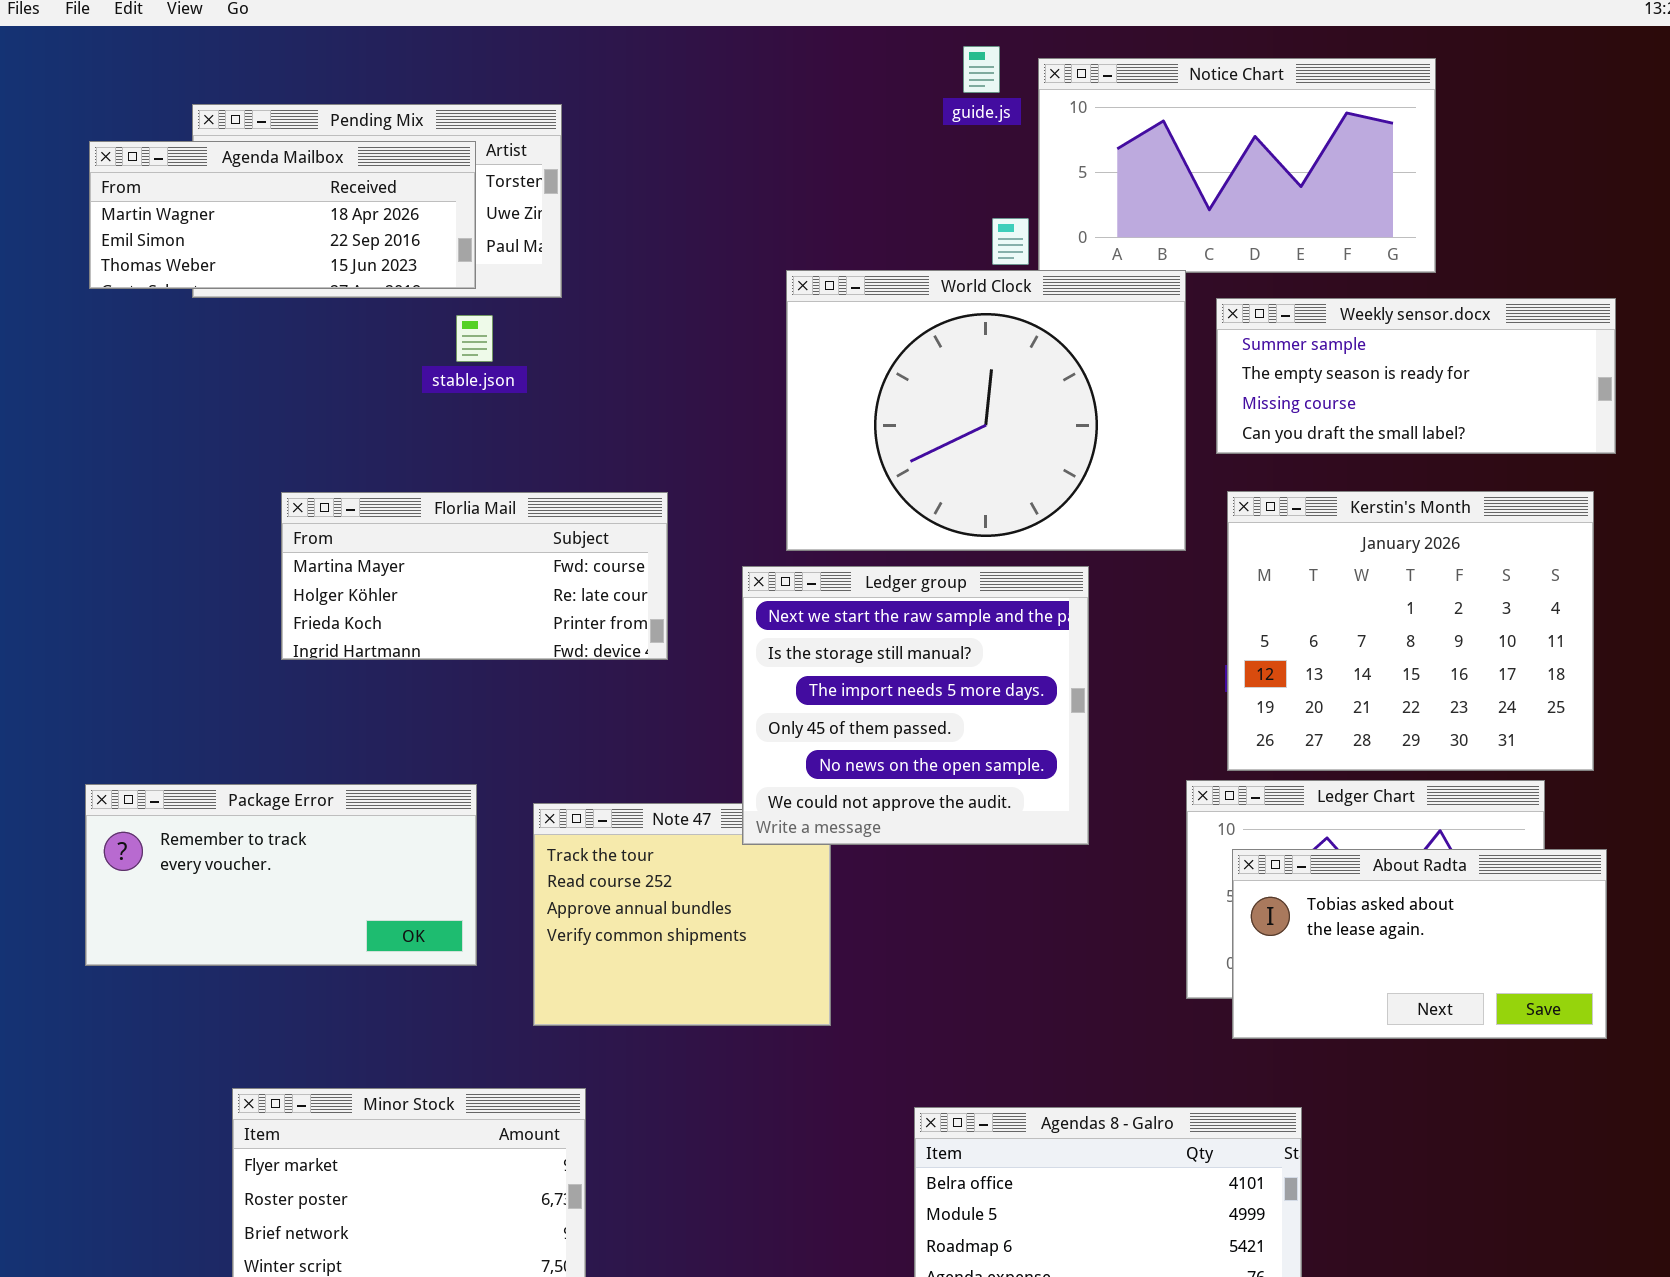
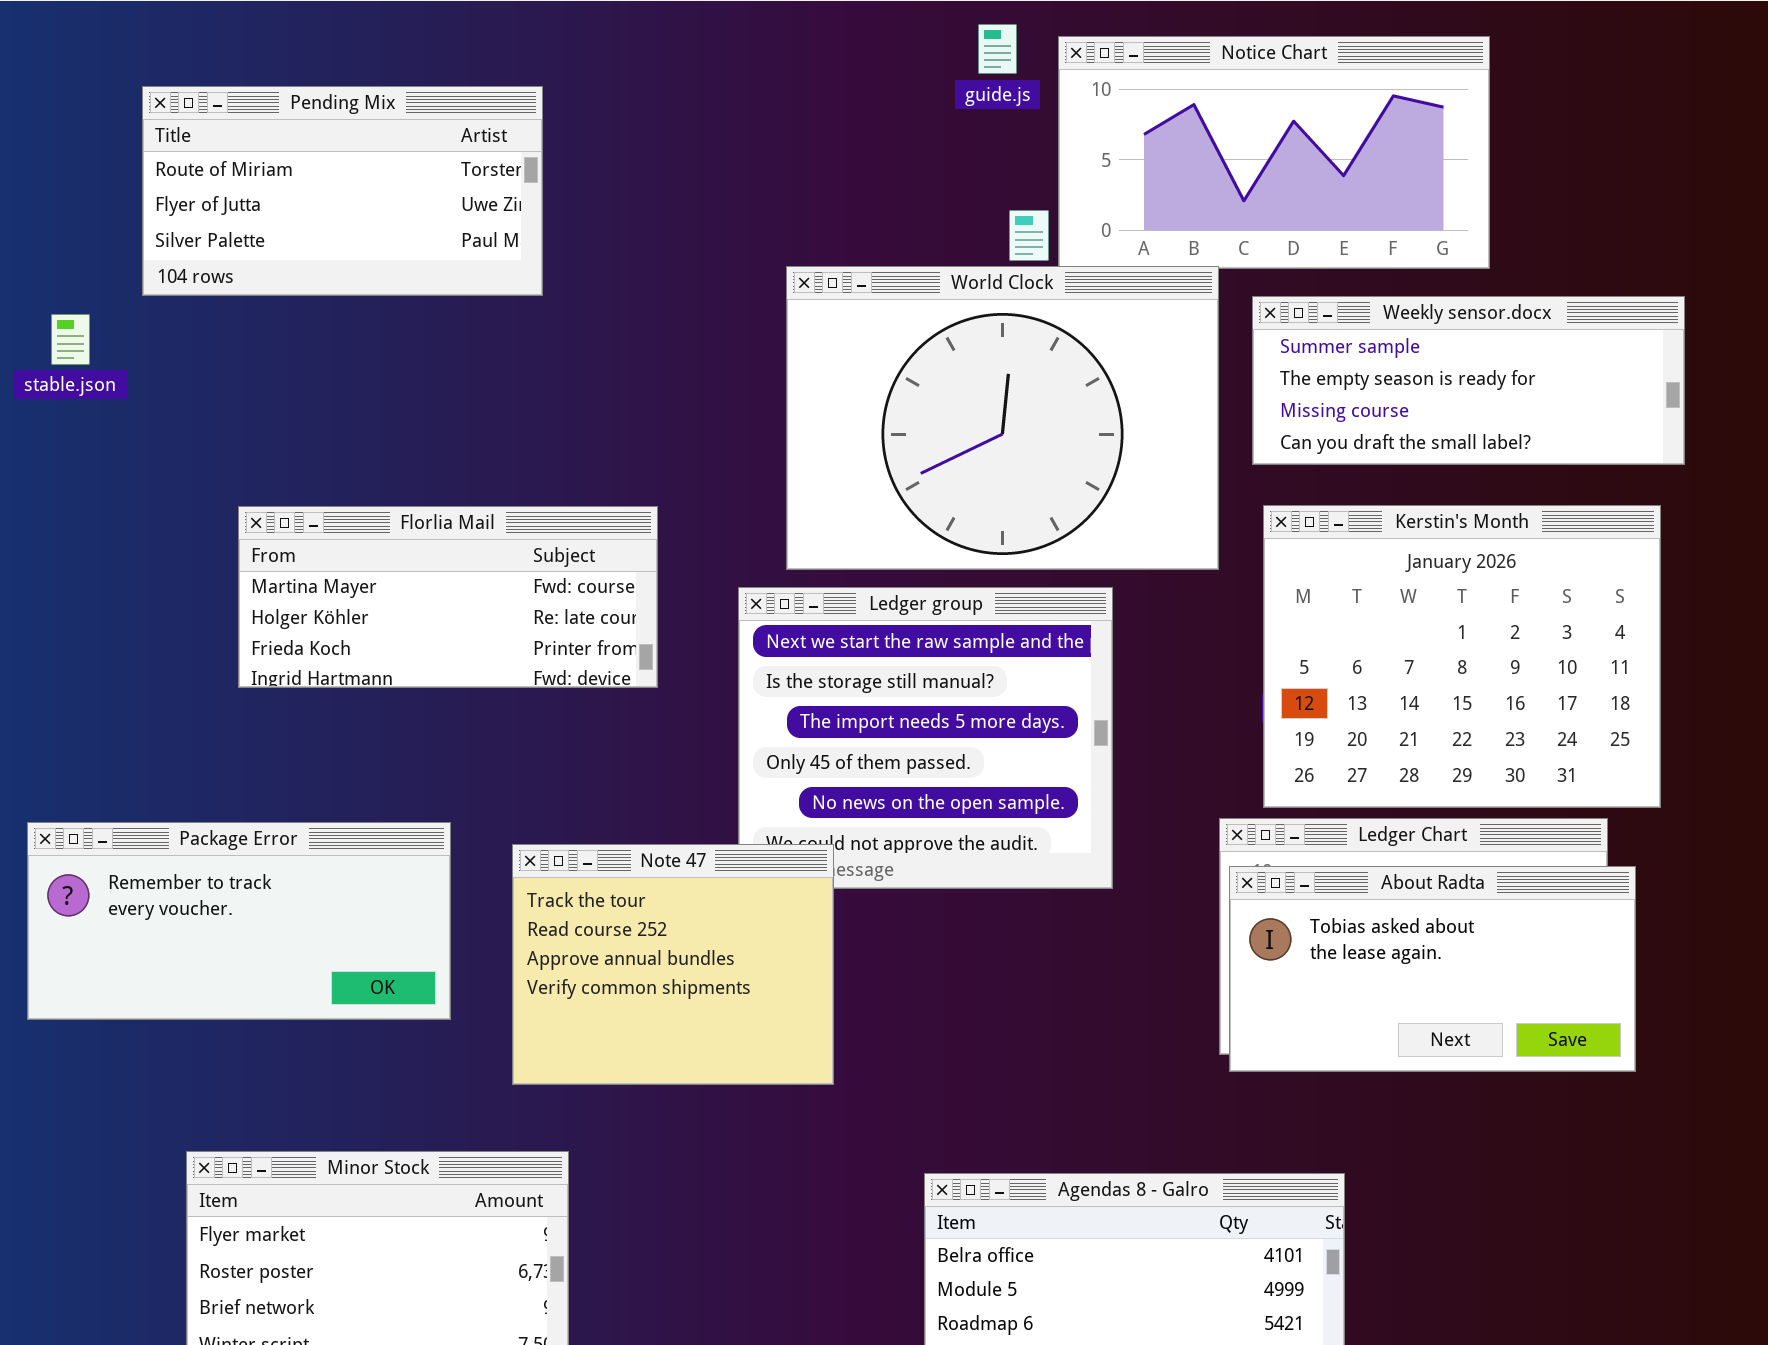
Agenda Mailbox: [89,141,476,289] -> none, closed
stable.json: [456,315,493,362] -> [51,314,90,365], moved
Note 47: [533,803,831,1026] -> [512,844,834,1085], raised
About Radta: [1232,849,1607,1039] -> [1229,866,1636,1072], moved

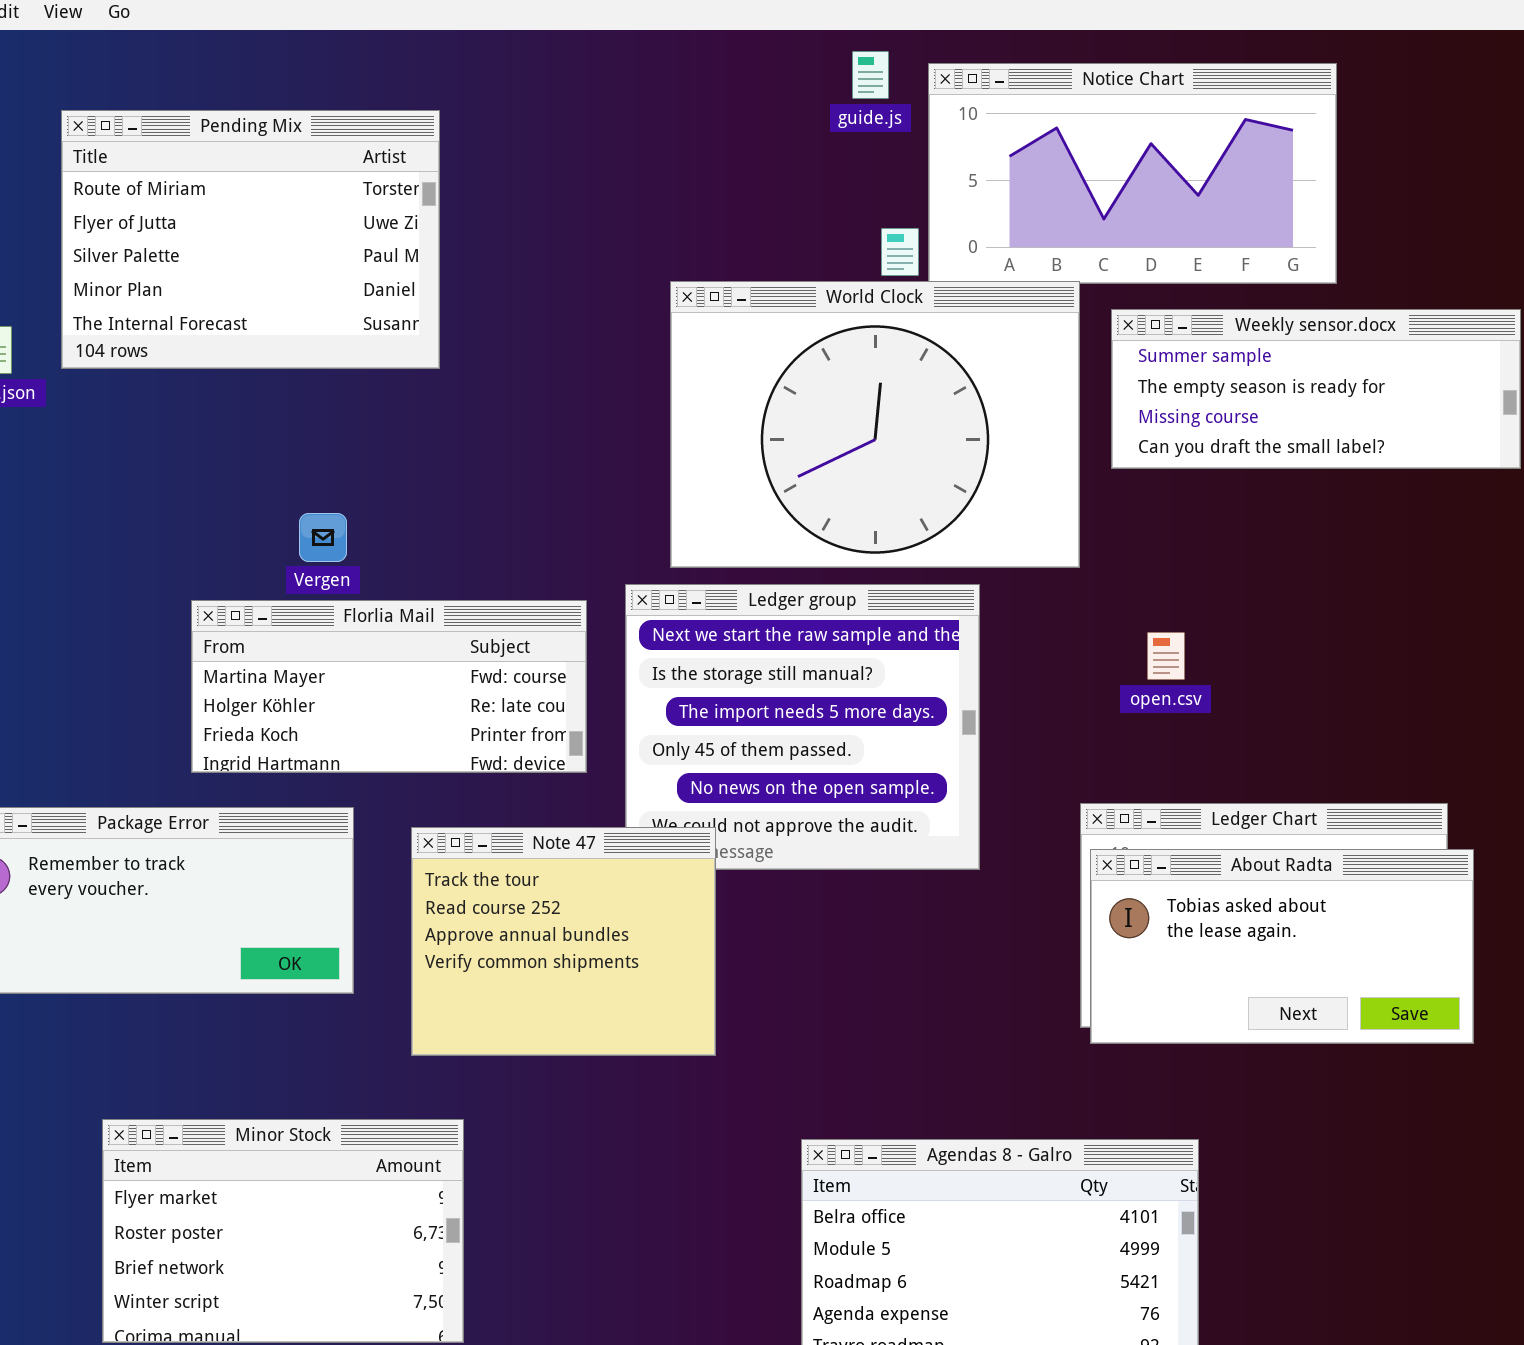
Pending Mix: [142,86,543,296] -> [61,110,440,369], resized
Kerstin's Month: [1263,505,1661,808] -> none, closed
Florlia Mail: [238,506,658,688] -> [191,600,587,773], moved

